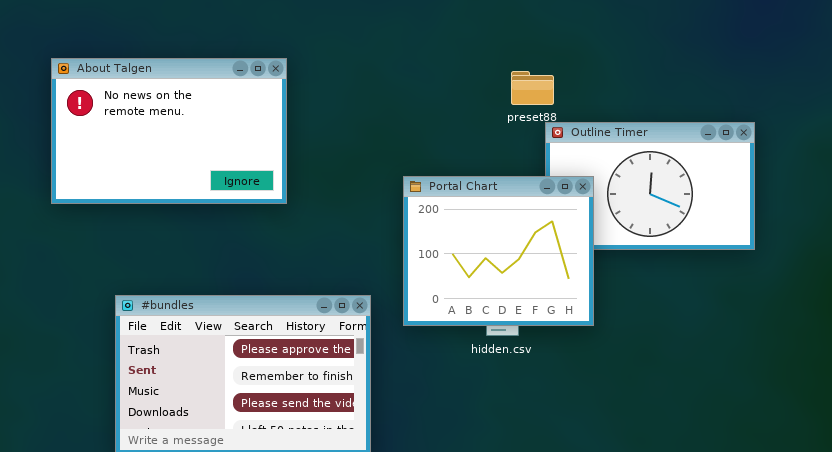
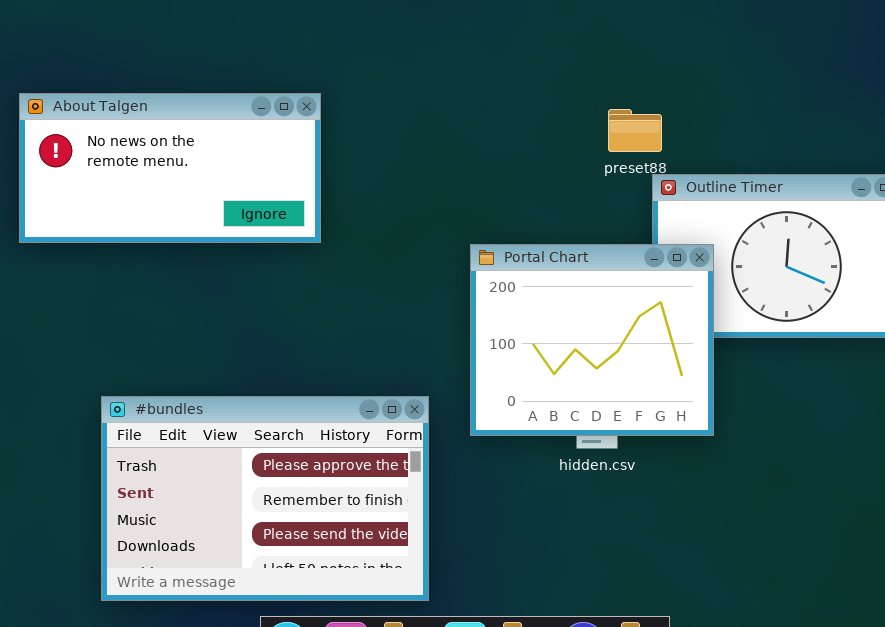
About Talgen: [51,58,287,204] -> [19,93,321,243], resized

